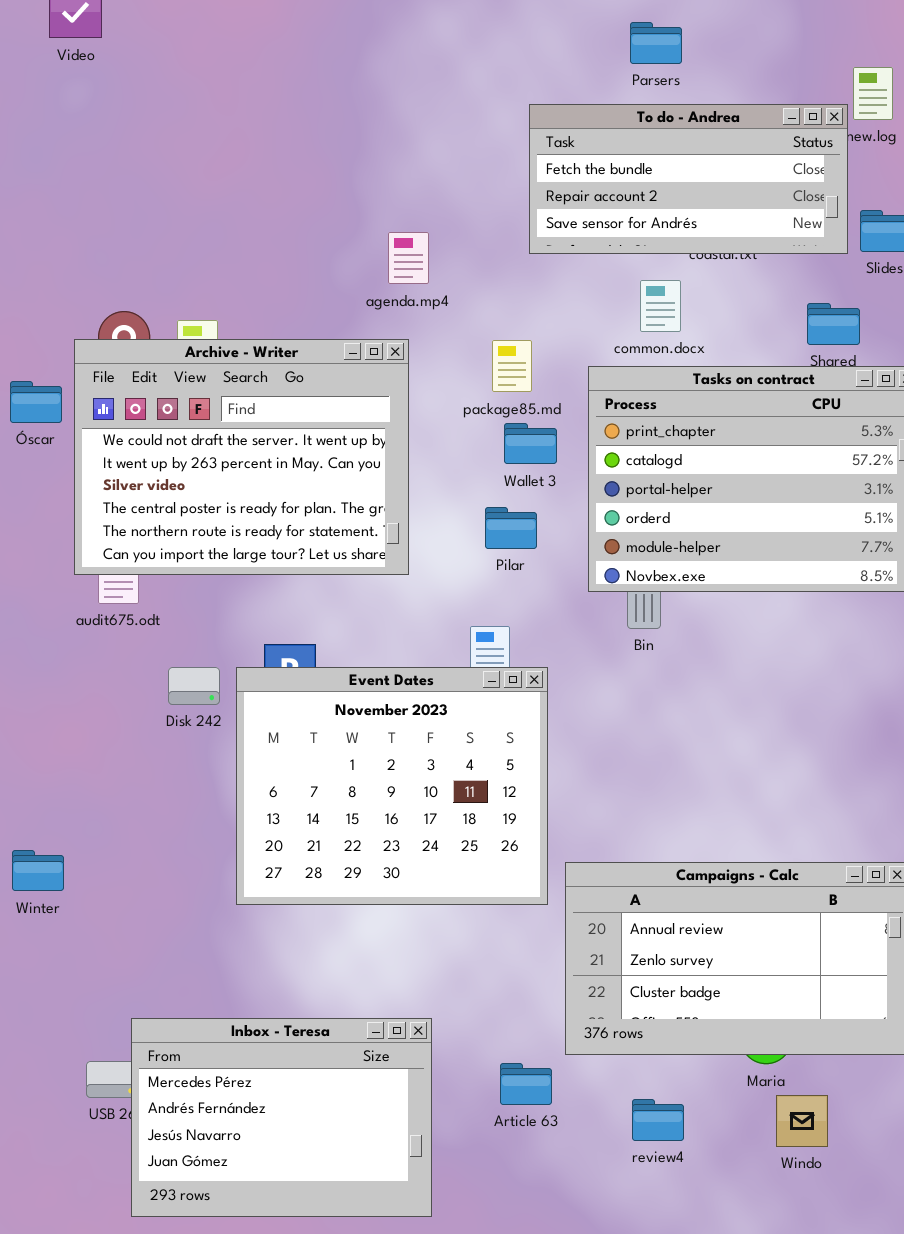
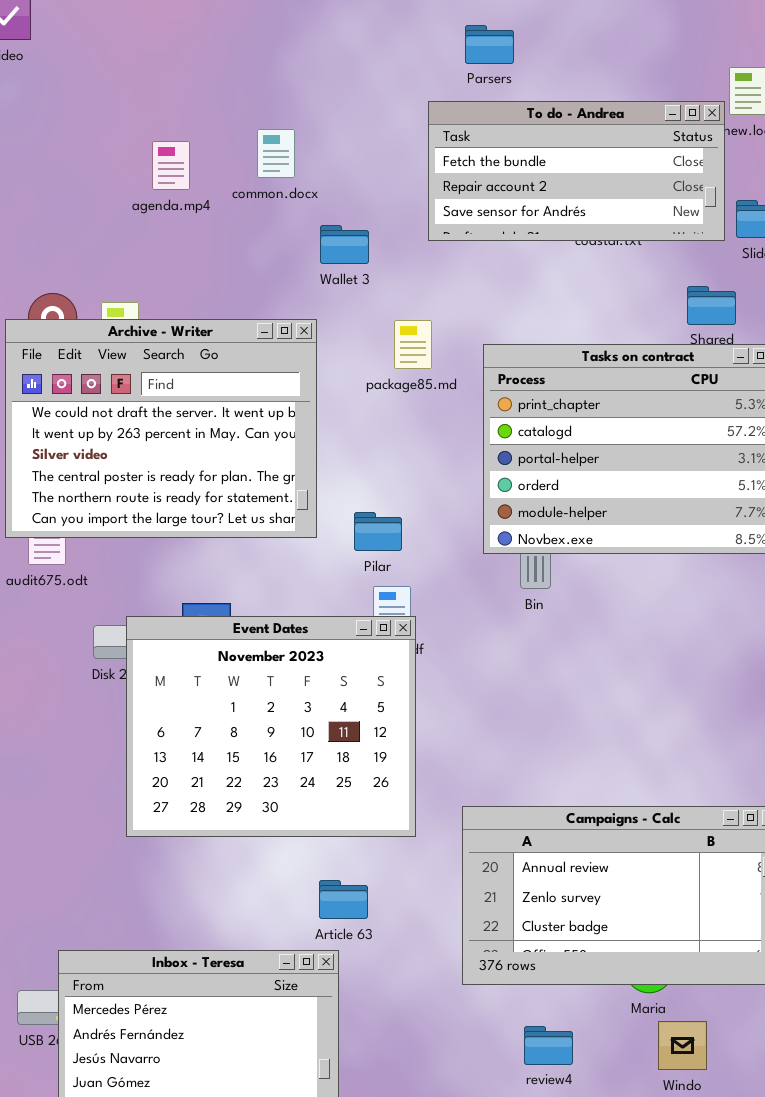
Parsers: [630,22,682,64] -> [465,25,514,64], moved
agenda.mp4: [388,232,429,284] -> [152,141,190,190], moved
common.docx: [640,280,681,332] -> [257,129,295,178], moved
Wallet 3: [504,423,557,464] -> [320,225,369,264], moved
Pilar: [485,507,537,549] -> [354,512,402,551], moved
Event Dates: [236,667,548,905] -> [126,616,416,837], moved
Article 63: [500,1063,552,1105] -> [319,880,368,919], moved

